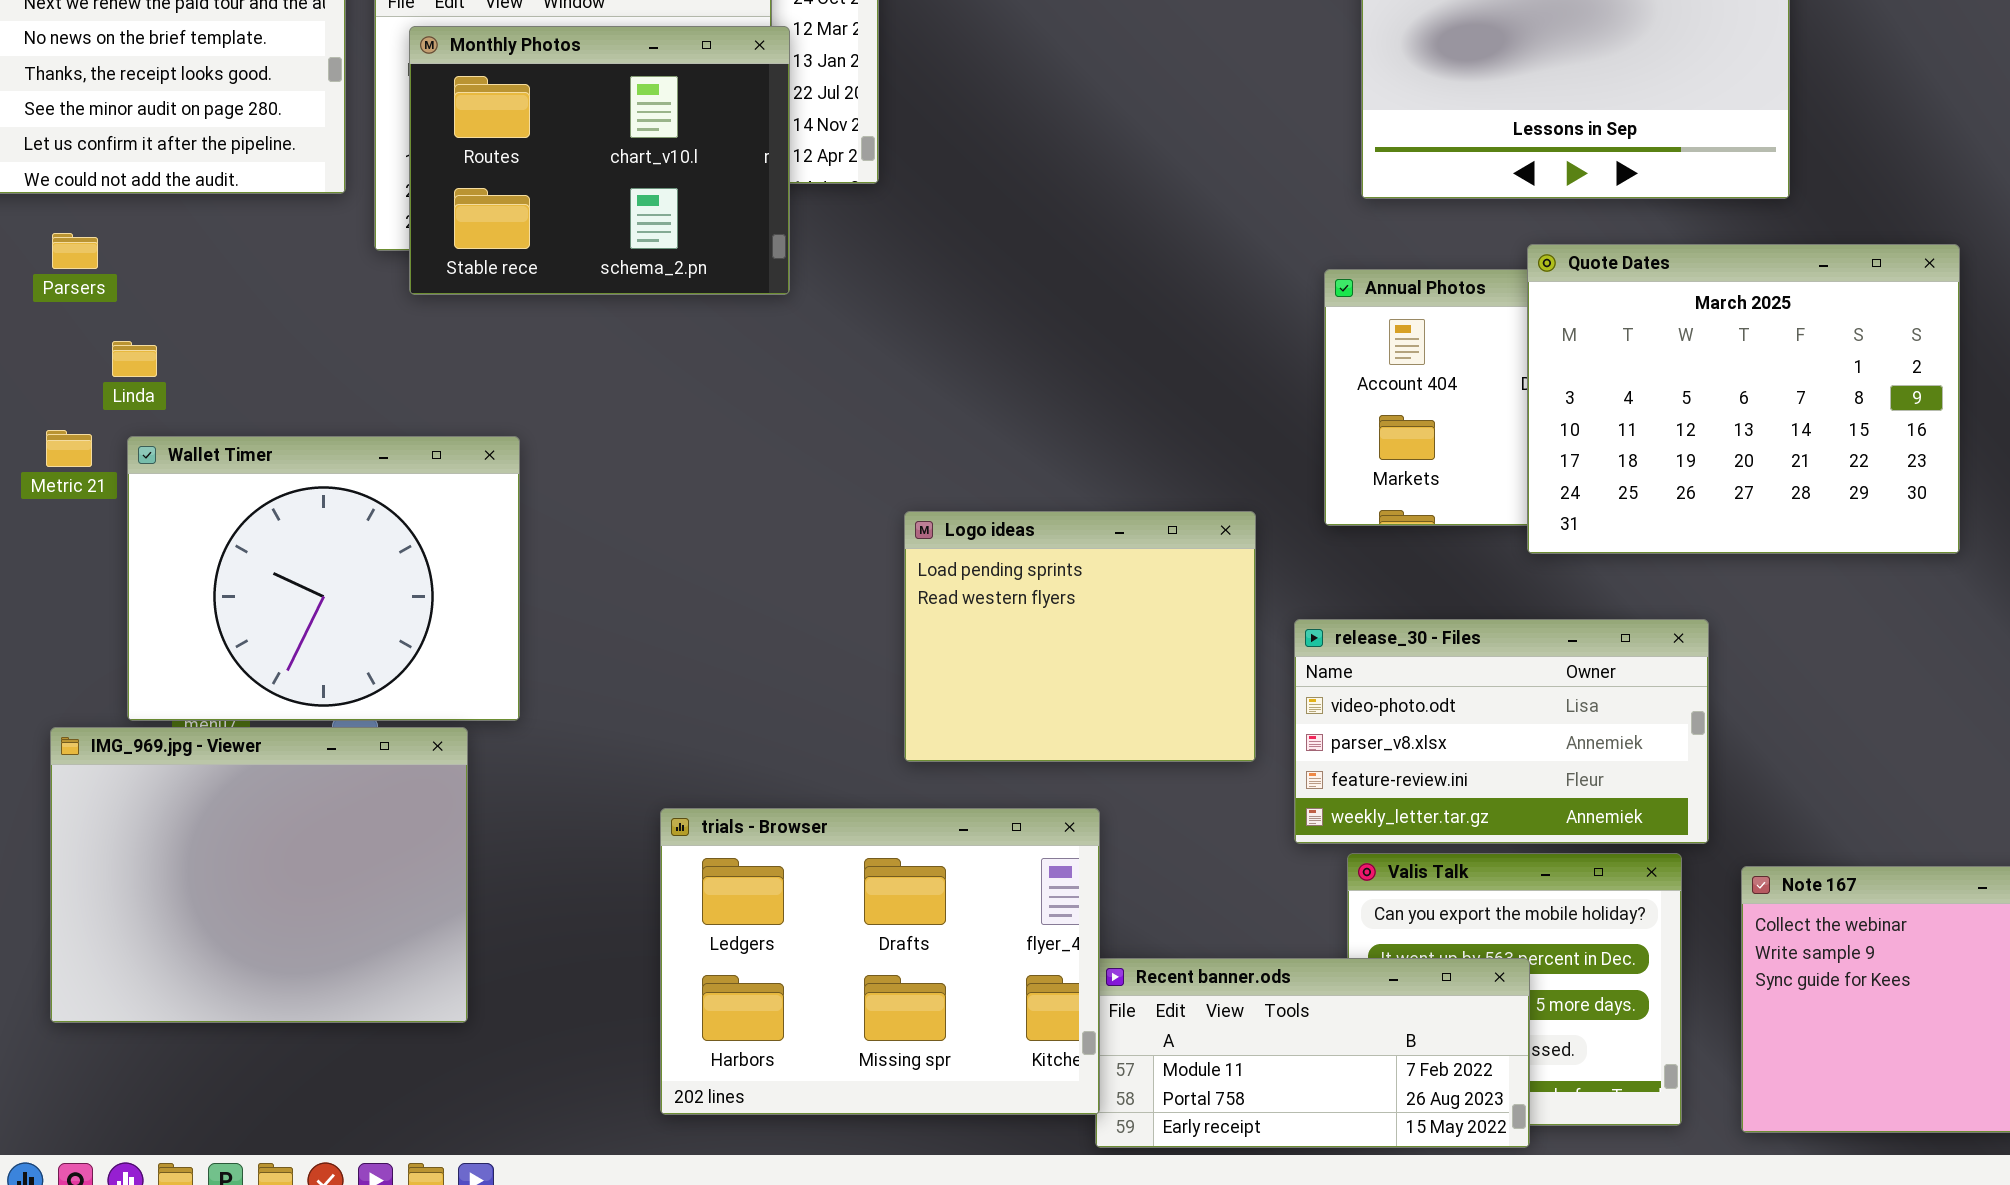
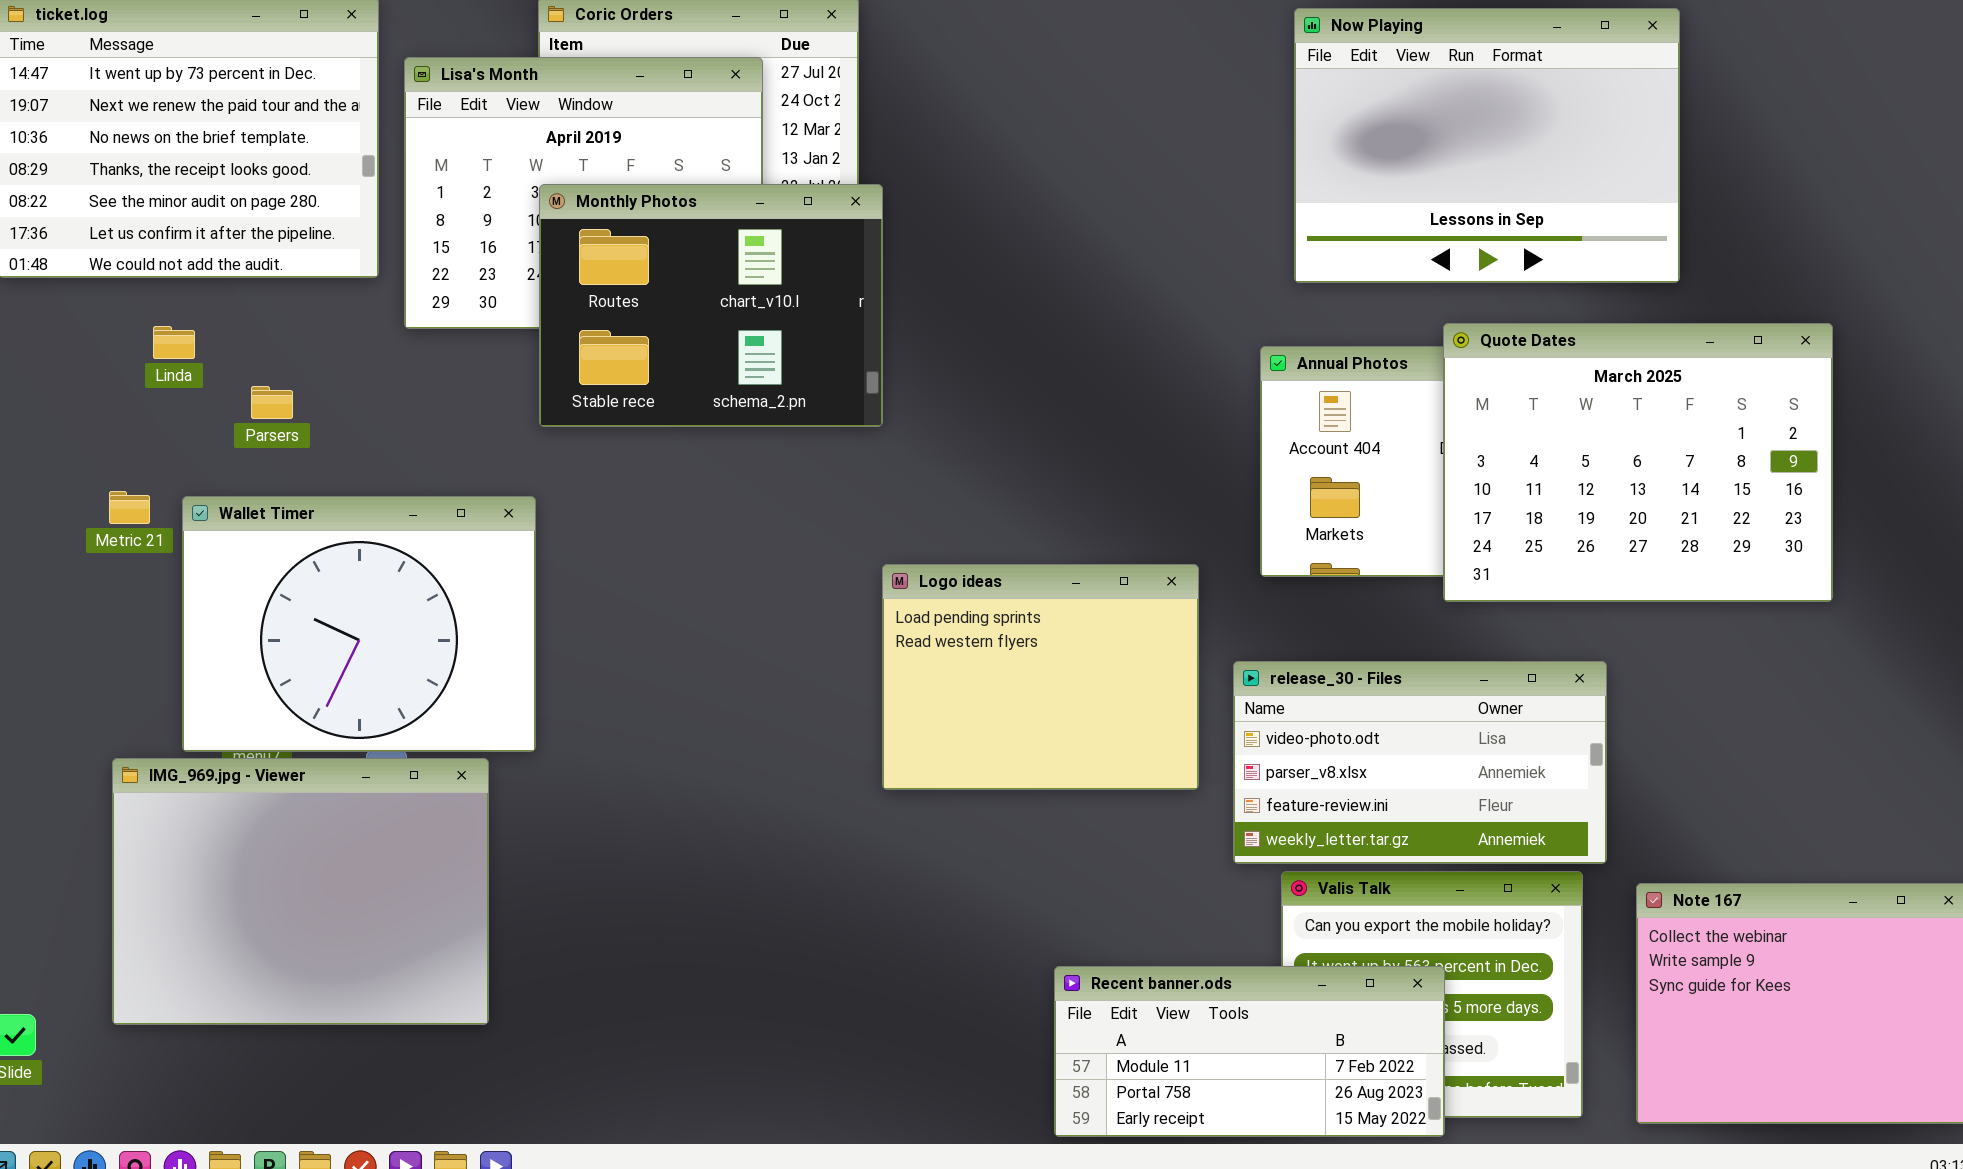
Monthly Photos: [409,26,790,295] -> [539,184,883,427], moved
Parsers: [52,233,98,269] -> [251,386,293,419], moved
Linda: [112,341,157,377] -> [153,326,195,359], moved
trials - Browser: [660,808,1100,1115] -> none, closed

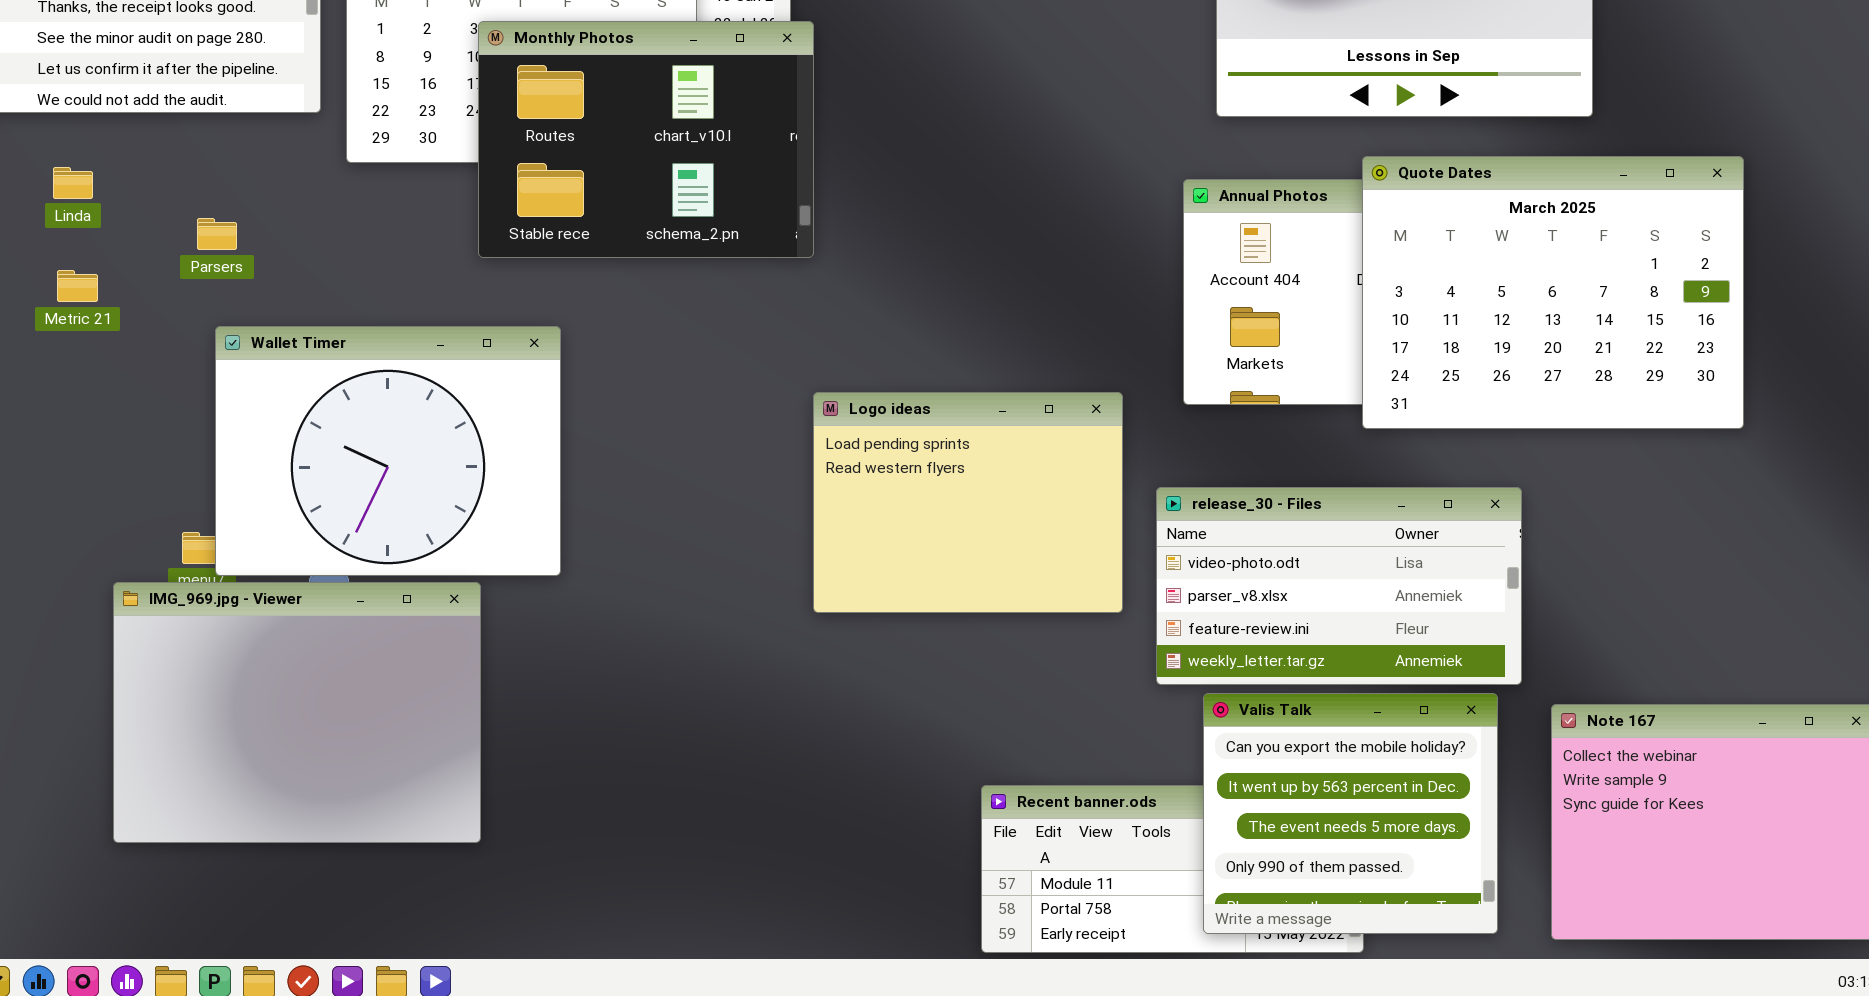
Linda: [153,326,195,359] -> [53,167,93,199], moved
Metric 21: [109,491,150,524] -> [57,270,98,302], moved
Wallet Timer: [182,496,536,752] -> [215,326,561,576], moved
IMG_969.jpg - Viewer: [112,758,489,1025] -> [113,582,481,843], moved
Valis Talk: [1281,871,1583,1118] -> [1203,693,1498,934], raised

